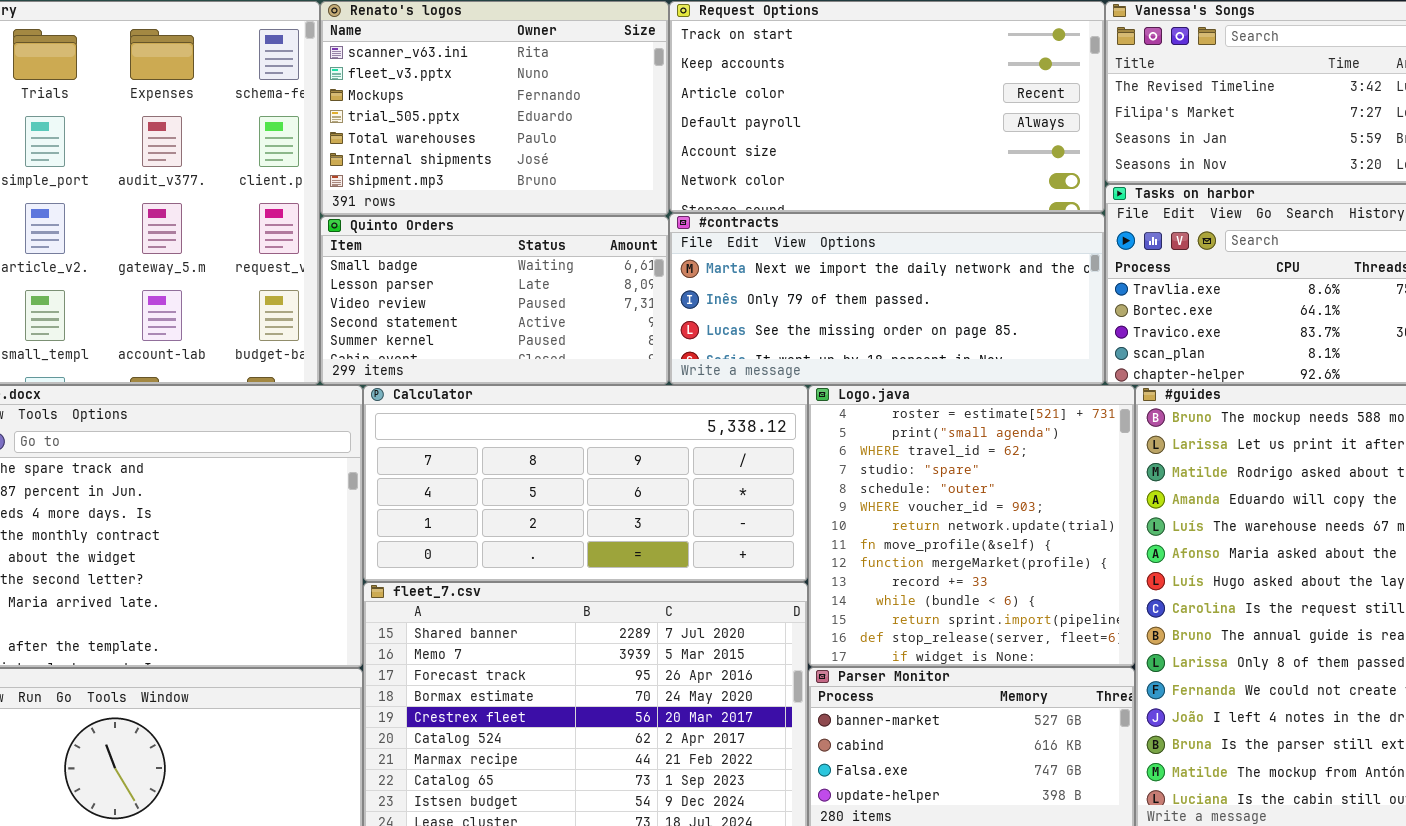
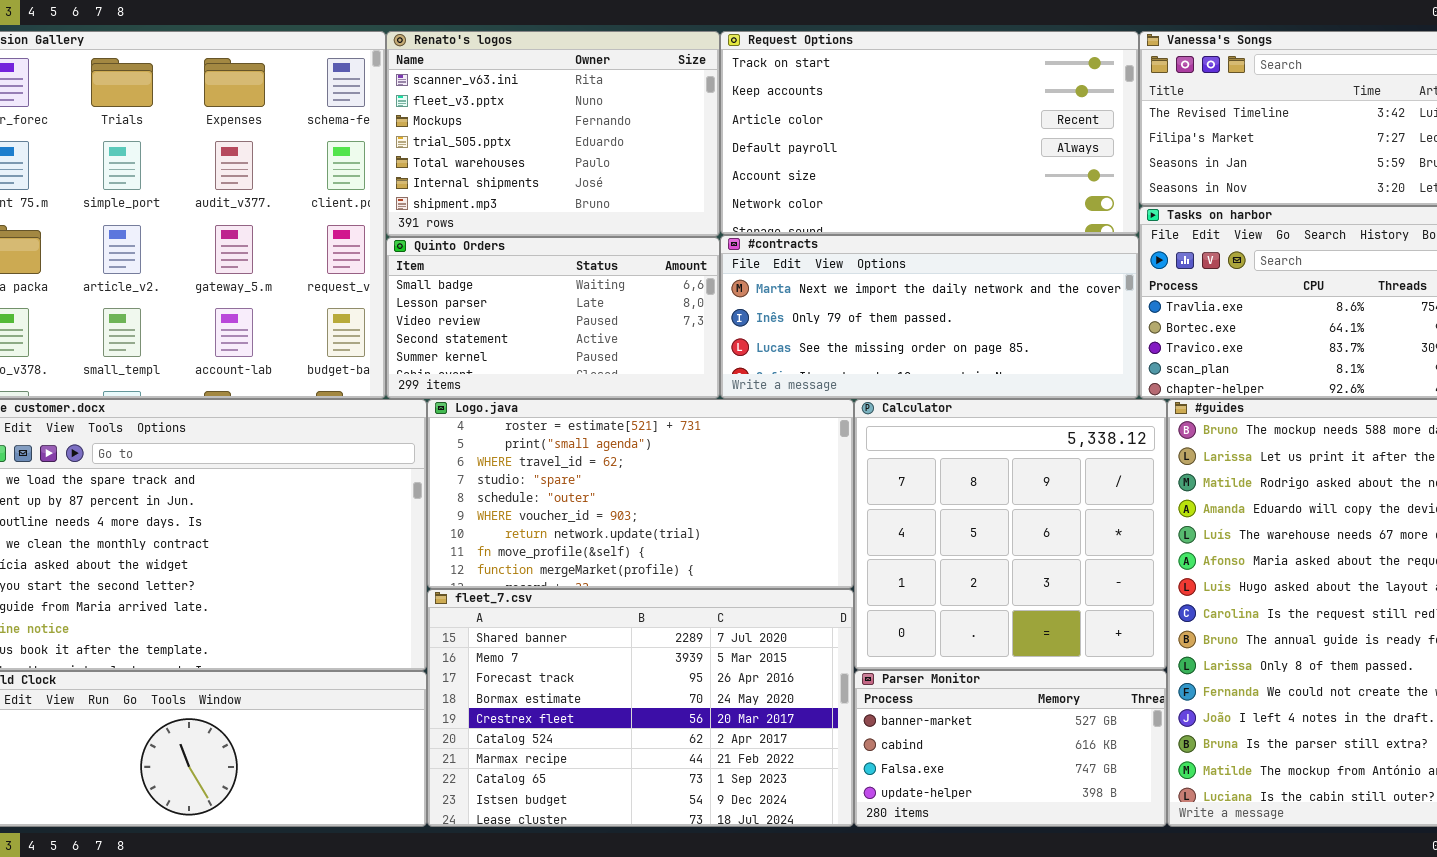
Calculator: [363,385,808,582] -> [854,399,1167,670], moved, resized
Logo.java: [808,385,1135,667] -> [427,399,854,589], moved, resized

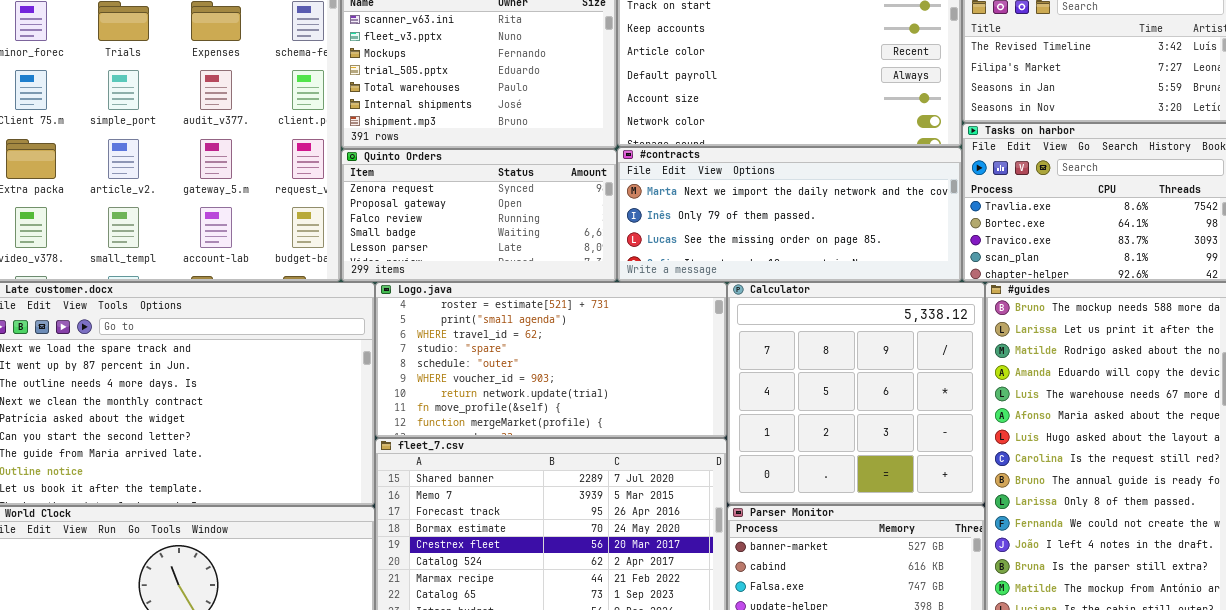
Quinto Orders: [386,237,720,399] -> [341,149,617,282], scrolled up 3 rows

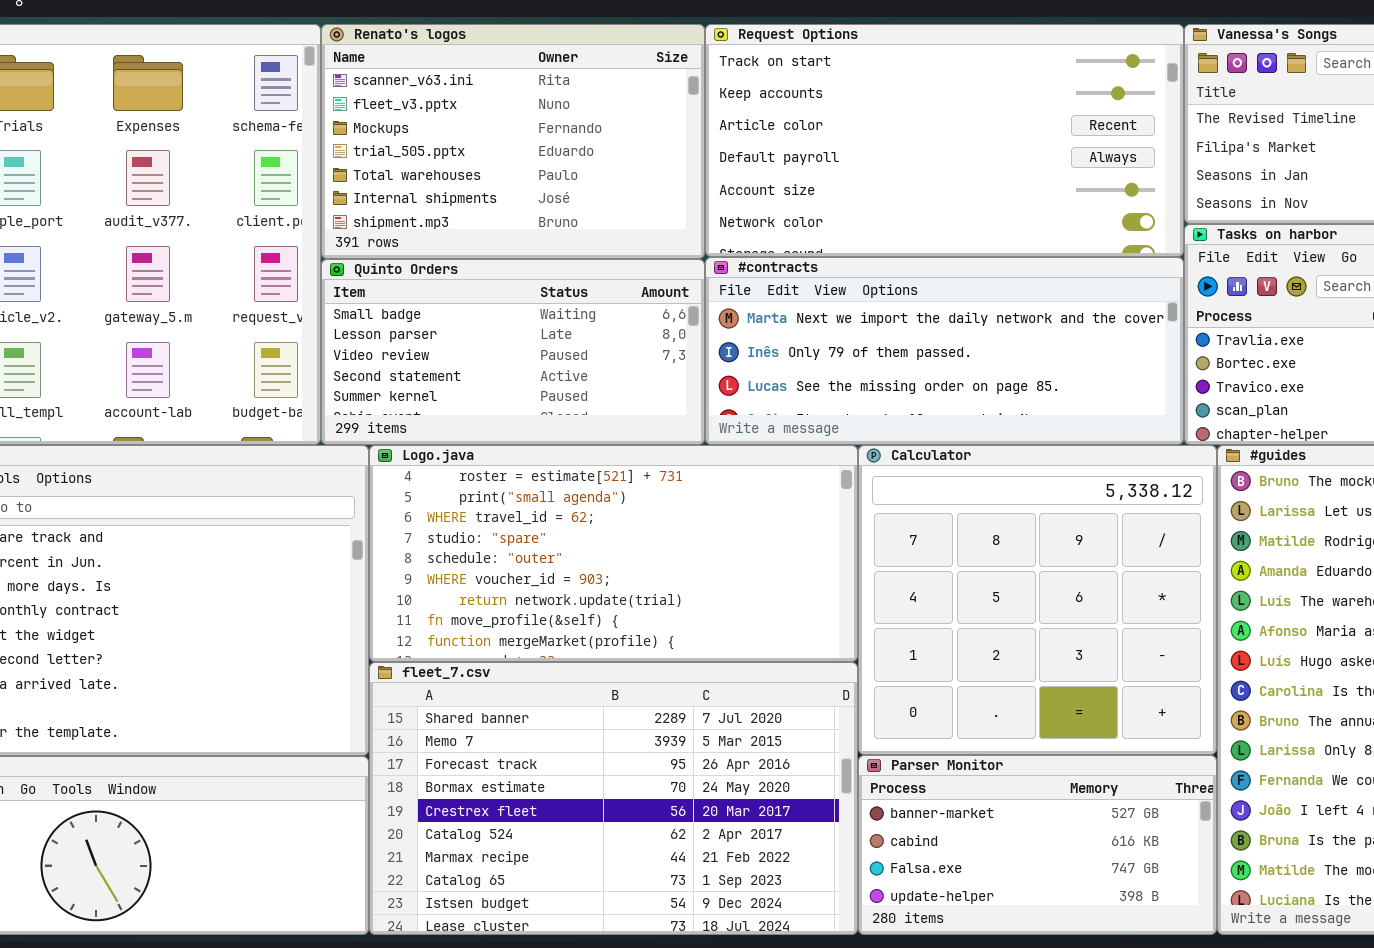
Quinto Orders: [341,149,617,282] -> [321,259,705,445], scrolled down 3 rows

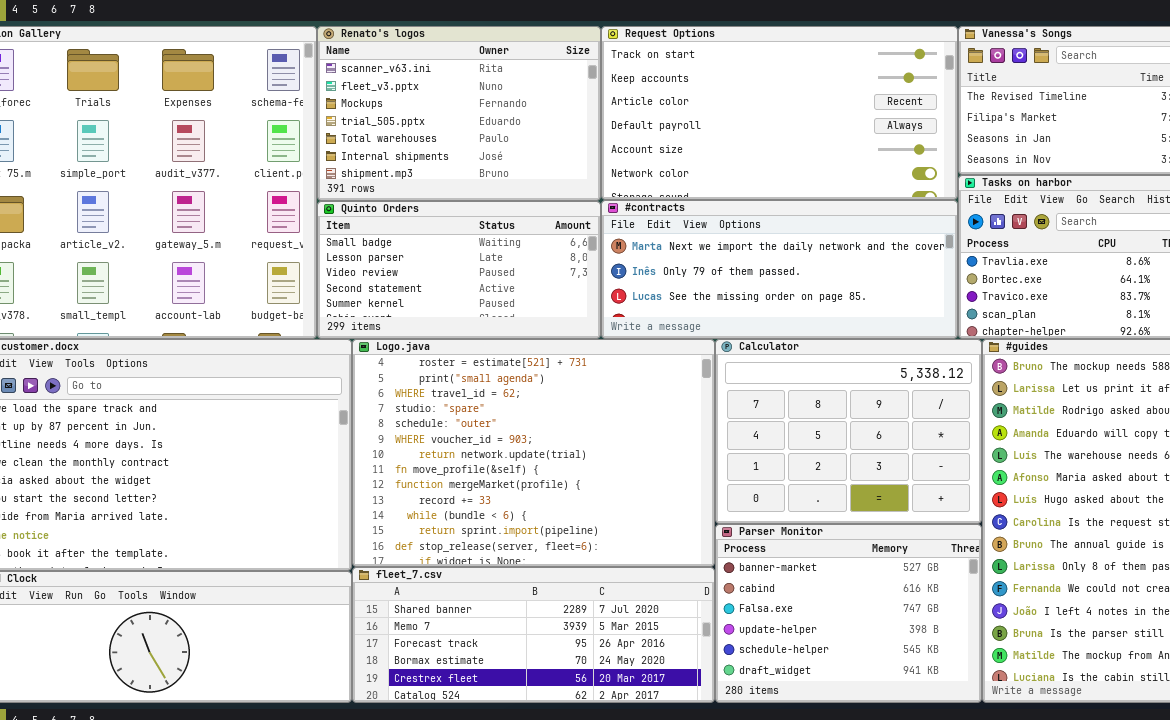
Logo.java: [369,445,858,662] -> [352,339,715,567], resized
Calculator: [858,445,1217,755] -> [715,339,982,524], resized
fleet_7.csv: [369,662,858,935] -> [352,567,715,703], resized
Parser Monitor: [858,755,1217,935] -> [715,524,982,703], resized

